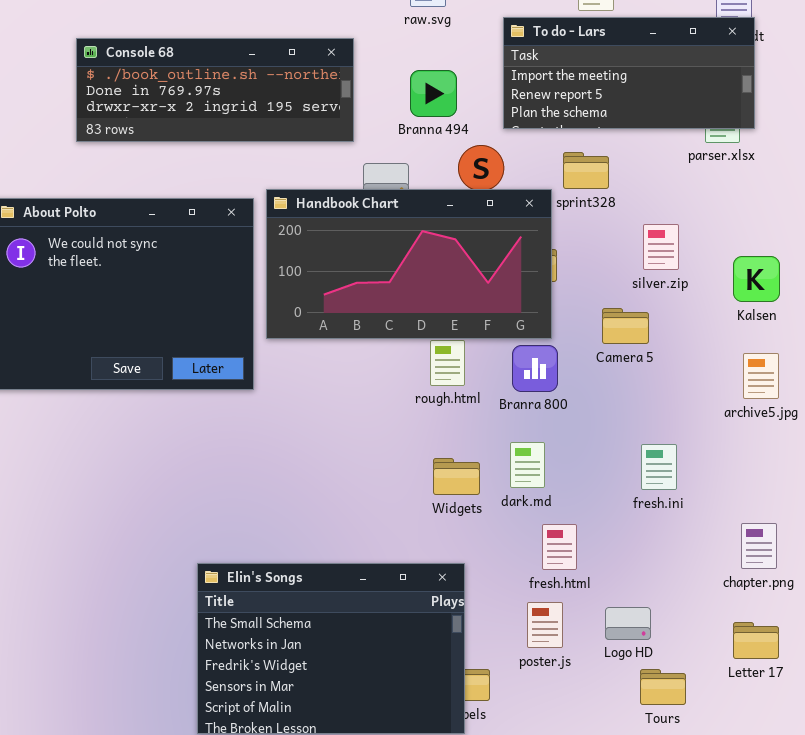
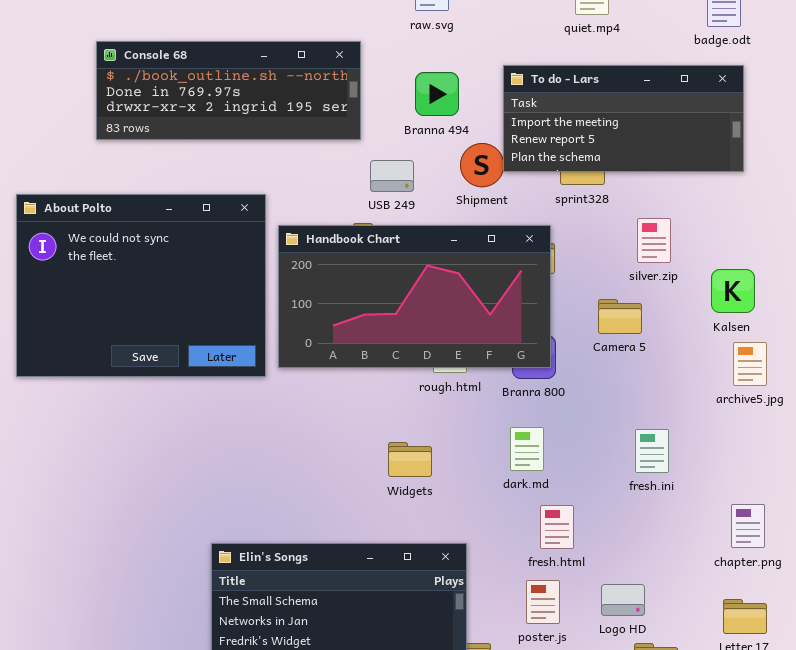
To do - Lars: [503,17,755,129] -> [503,65,744,172], moved
Handbook Chart: [266,189,552,339] -> [278,225,551,368], moved
Kalsen: [733,256,780,302] -> [711,269,755,313], moved
Widgets: [433,458,480,495] -> [388,442,432,477], moved

